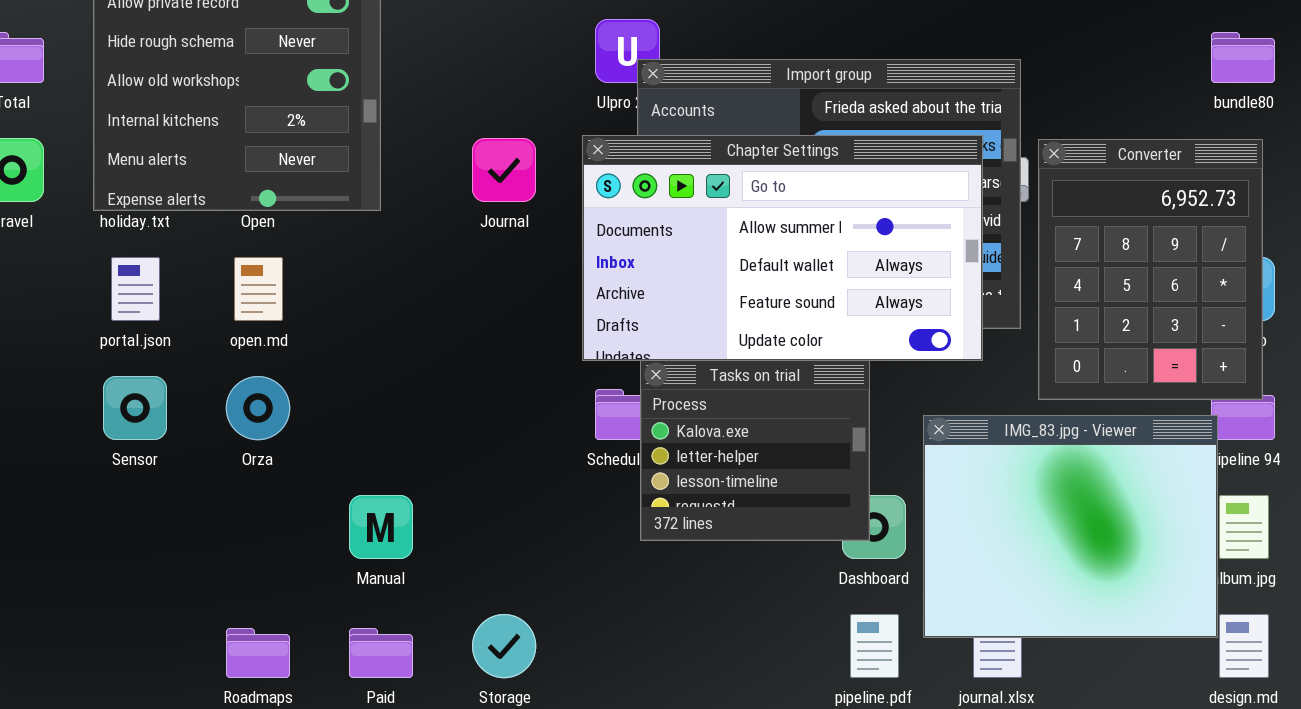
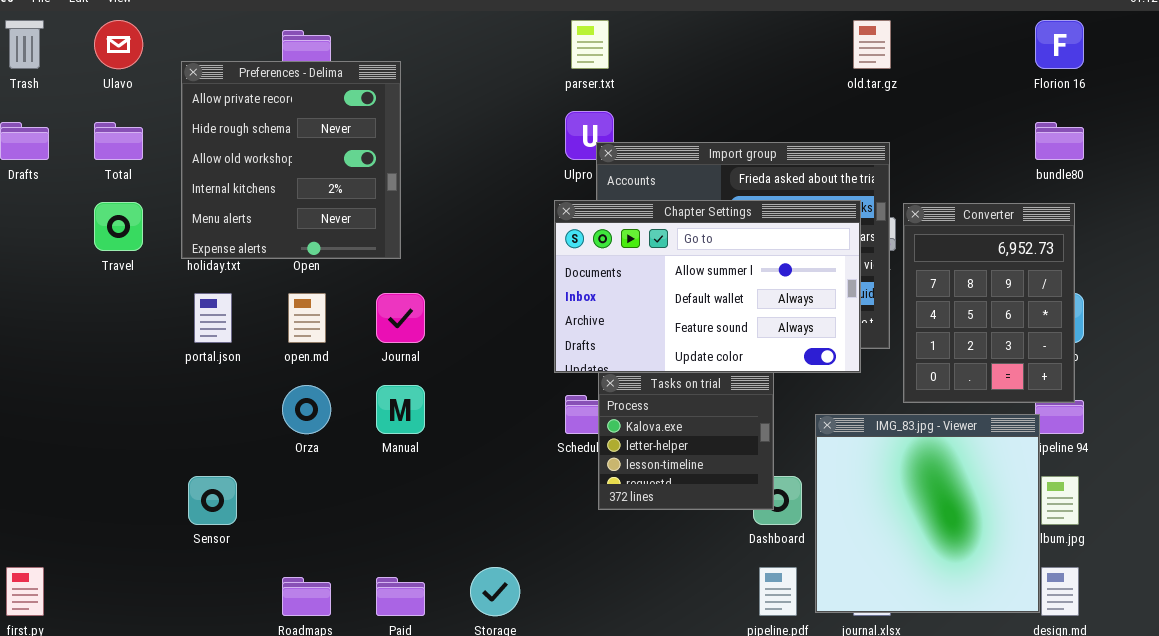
Journal: [472,138,536,202] -> [376,293,425,343], moved
Sensor: [103,376,167,440] -> [188,476,237,525], moved
IMG_83.jpg - Viewer: [923,415,1218,638] -> [815,414,1040,613], resized
Manual: [349,495,413,559] -> [376,385,425,434], moved

